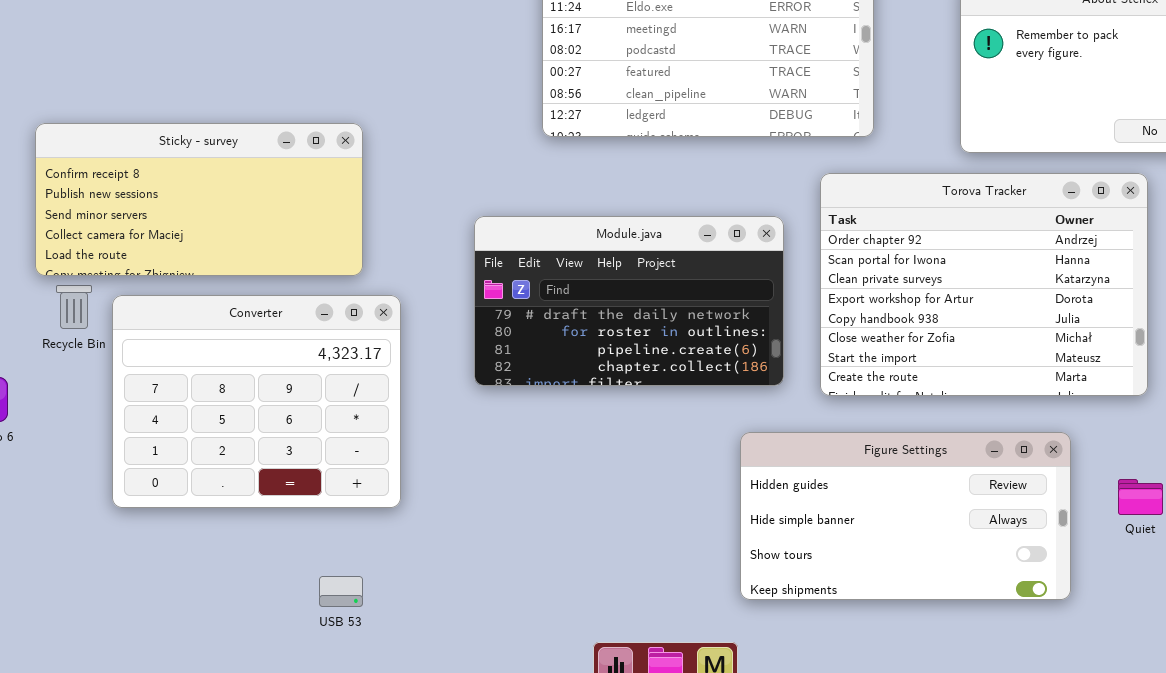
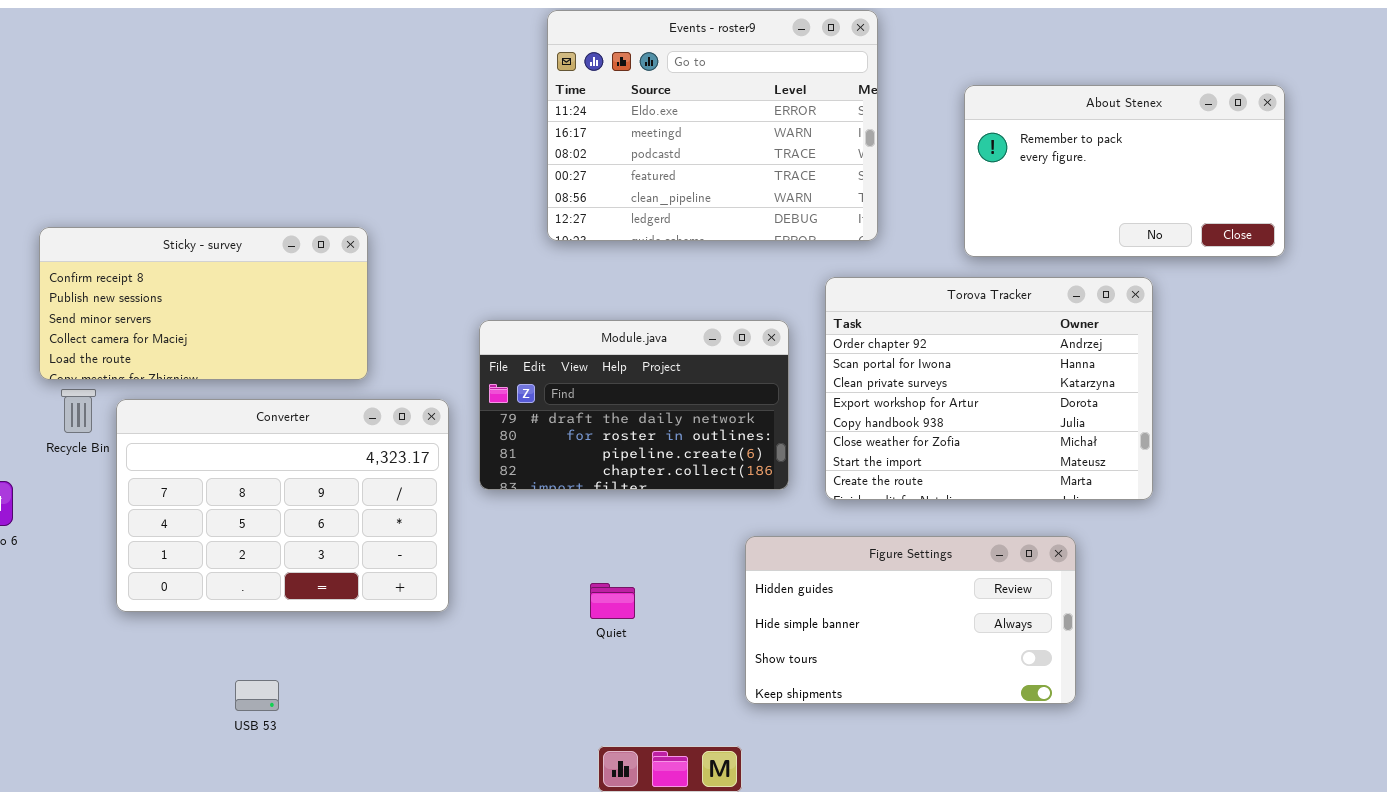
Converter: [112,295,401,508] -> [116,399,449,612], resized
Quiet: [1118,479,1163,515] -> [590,583,635,619], moved
USB 53: [319,576,363,607] -> [235,680,279,711], moved

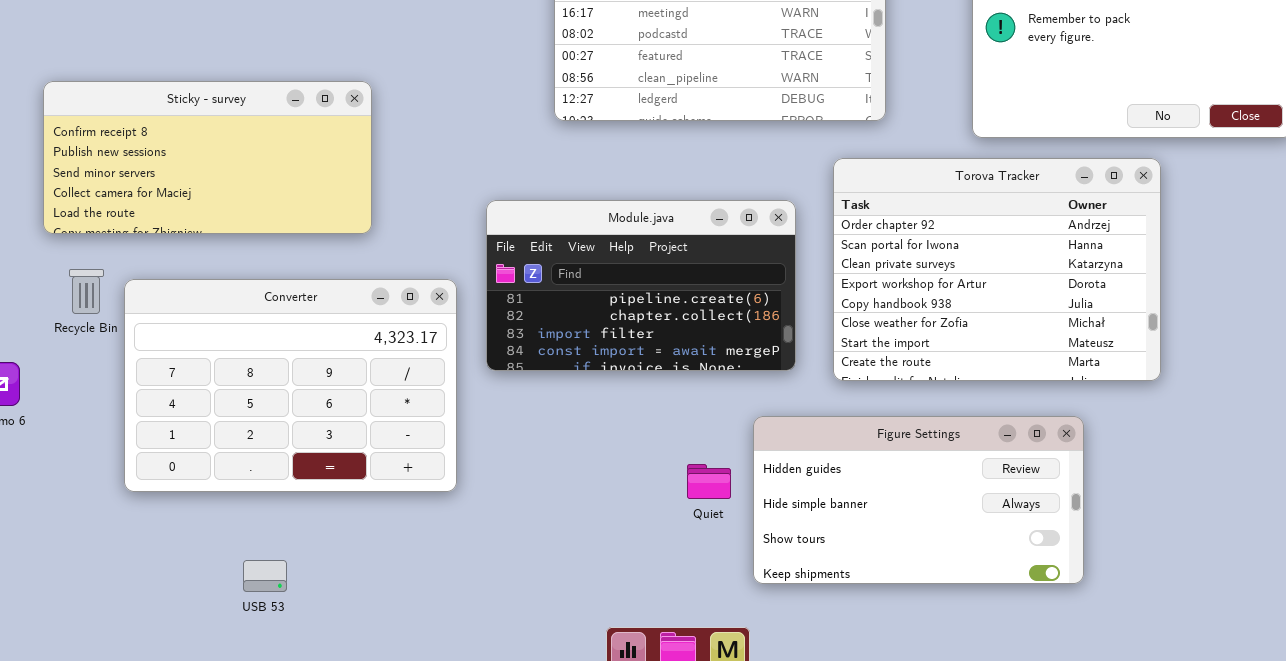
Sticky - survey: [39,227,368,380] -> [43,81,372,234], moved
Module.java: [479,320,789,490] -> [486,200,796,371], scrolled down 2 rows
Quiet: [590,583,635,619] -> [687,464,731,499], moved

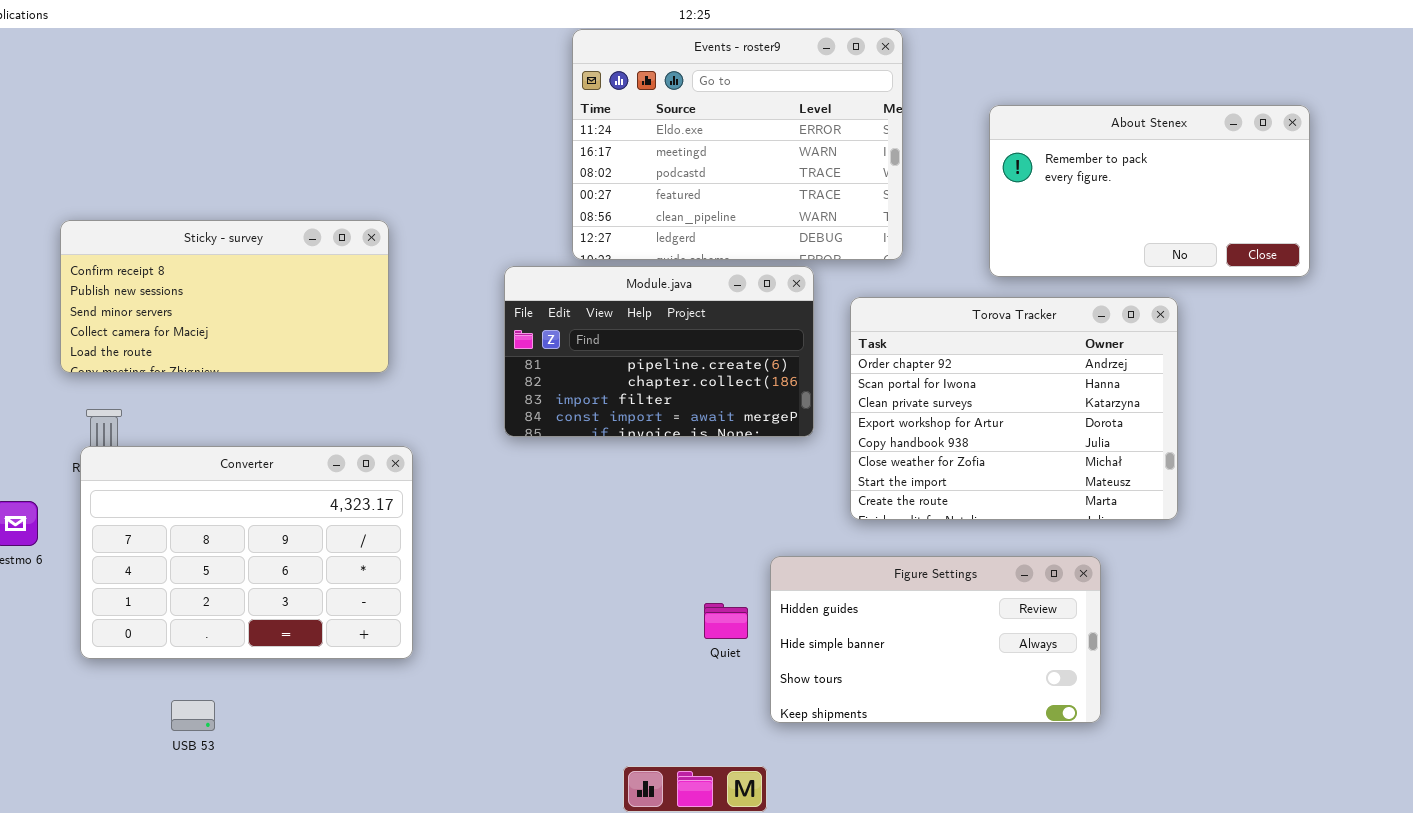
Module.java: [486,200,796,371] -> [504,266,814,437], moved
Converter: [124,279,457,492] -> [80,446,413,659], moved
USB 53: [243,560,287,592] -> [171,700,215,731], moved

